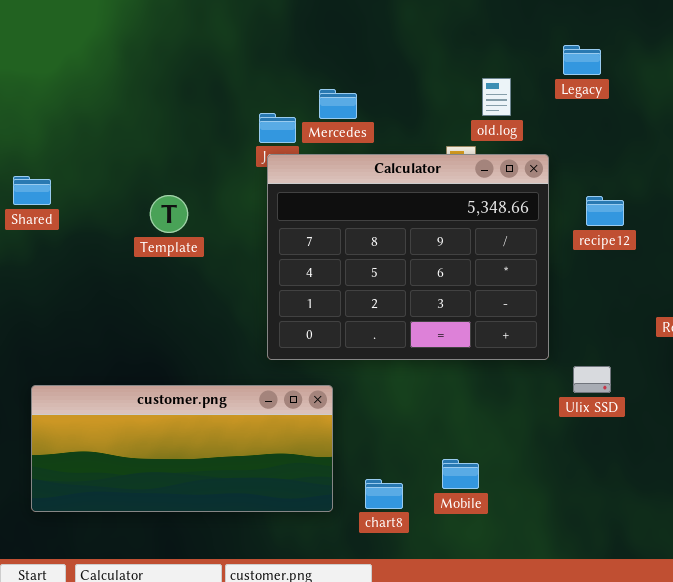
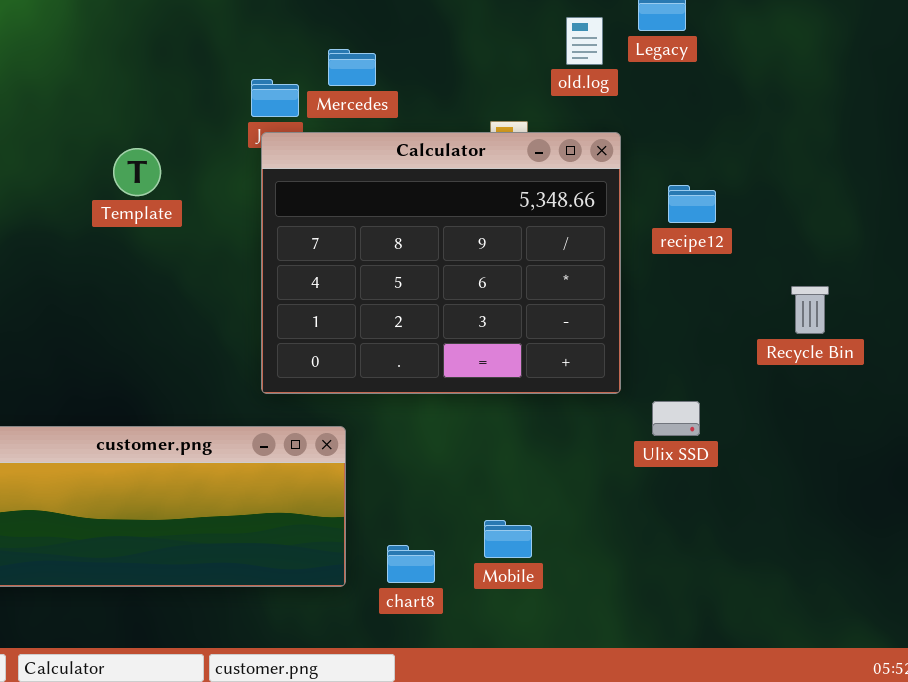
old.log: [482,78,511,116] -> [566,17,603,65], moved
Template: [150,195,188,233] -> [113,148,161,196], moved

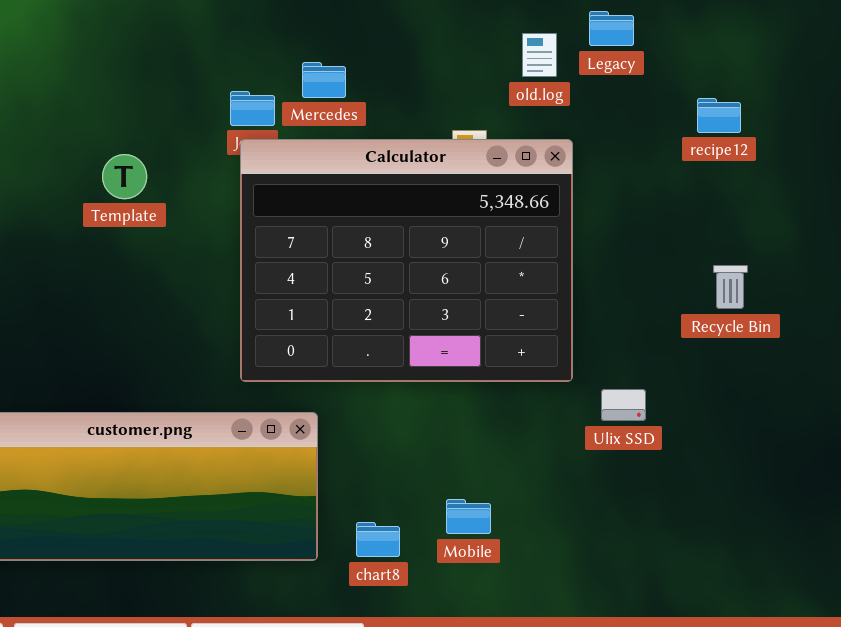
recipe12: [668,185,716,223] -> [697,98,741,133], moved
Recycle Bin: [791,286,829,334] -> [713,265,748,309], moved

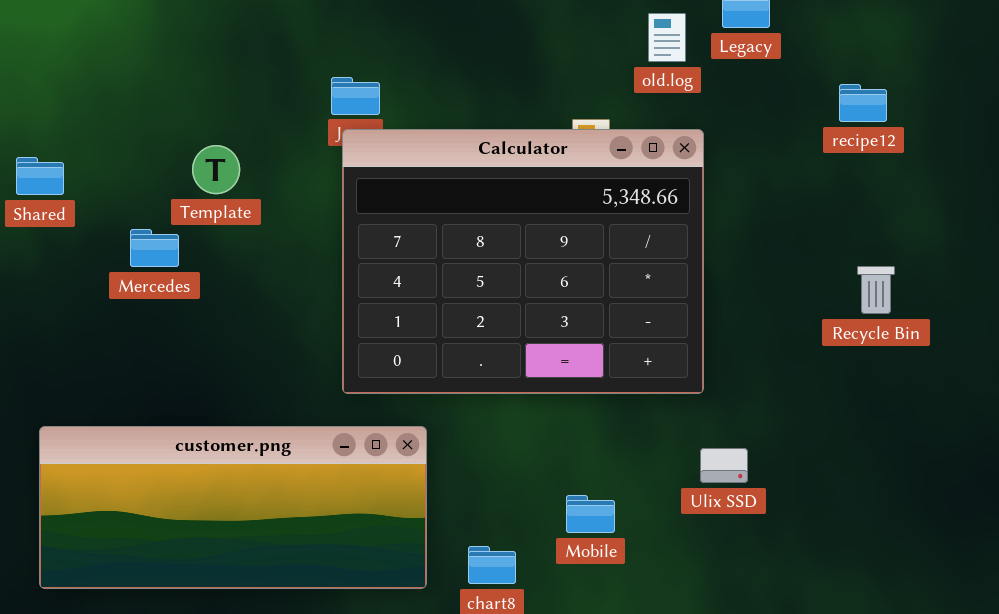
Mercedes: [302,62,346,98] -> [130,229,179,267], moved
Ulix SSD: [601,389,646,421] -> [700,448,748,483], moved
Mobile: [446,499,491,534] -> [566,495,615,533], moved

